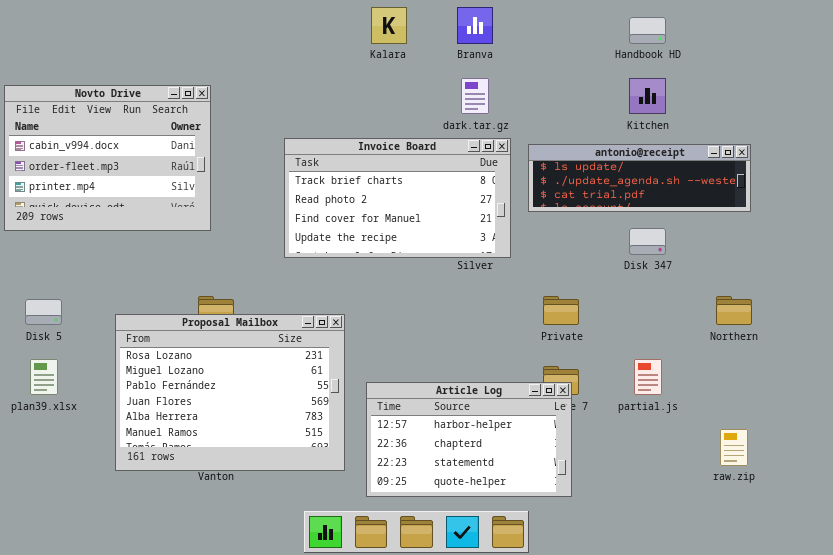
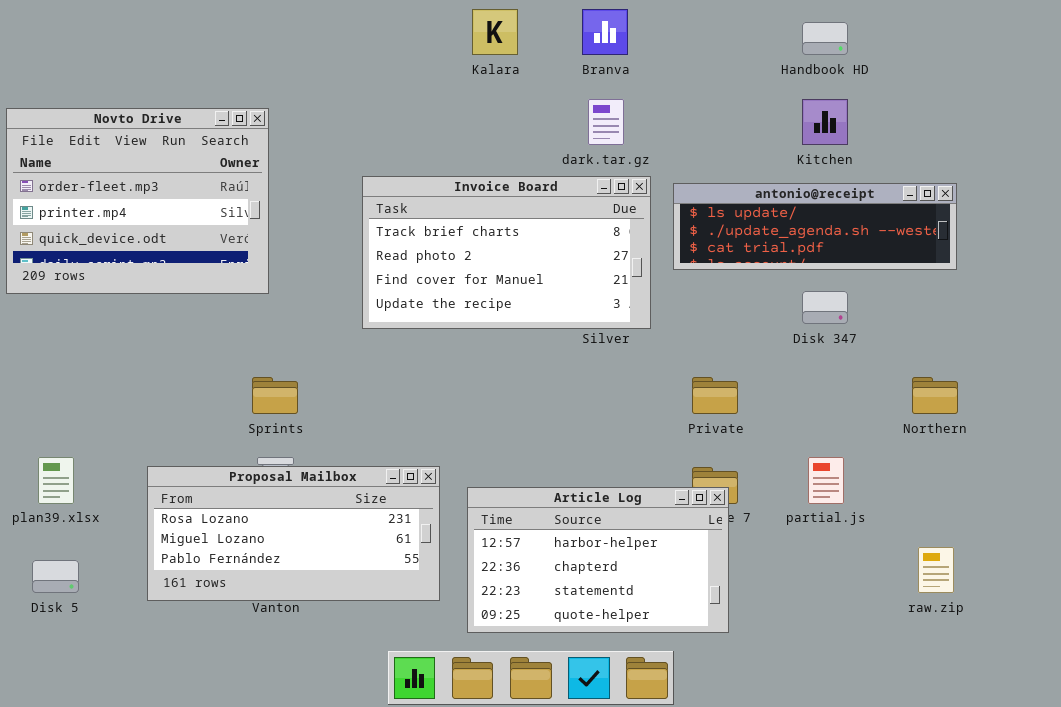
Novto Drive: [4,85,211,231] -> [6,108,269,294], scrolled down 1 row
Disk 5: [25,299,62,325] -> [32,560,79,593], moved
Proposal Mailbox: [115,314,345,471] -> [147,466,440,601], resized

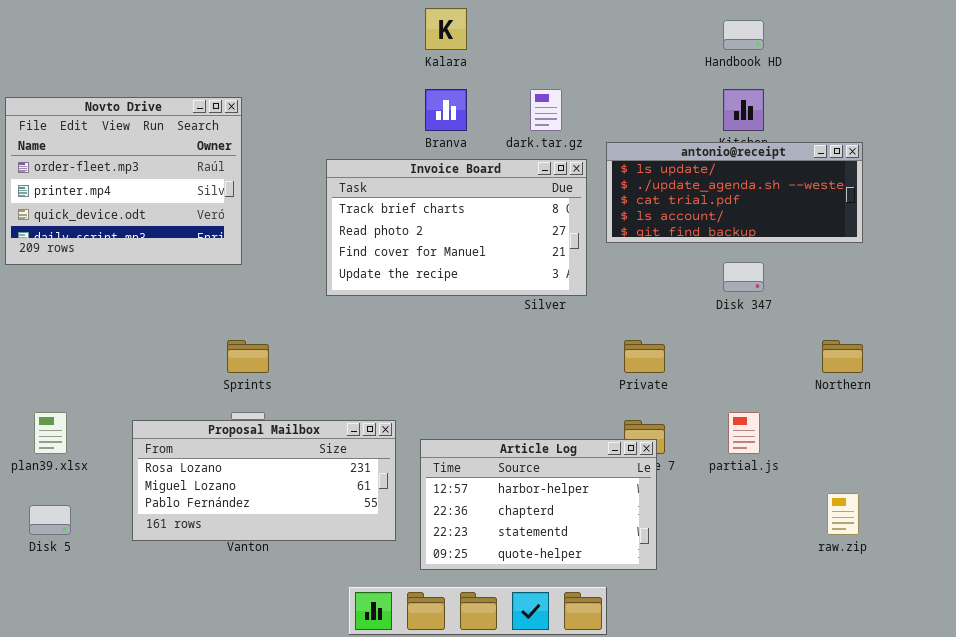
Branva: [582,9,628,55] -> [425,89,467,131], moved
antonio@receipt: [673,183,957,270] -> [606,142,863,243], resized

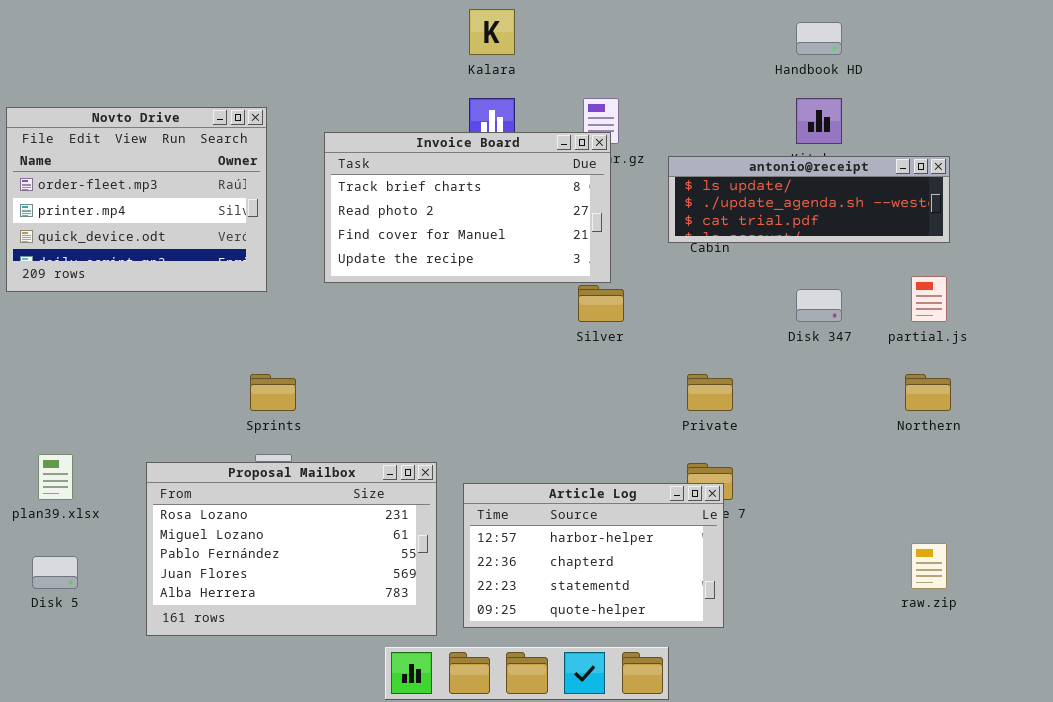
antonio@receipt: [606,142,863,243] -> [668,156,950,243], resized
Invoice Board: [326,159,587,296] -> [324,132,611,283], moved
partial.js: [728,412,760,454] -> [911,276,947,322], moved
Proposal Mailbox: [132,420,396,541] -> [146,462,437,636], resized

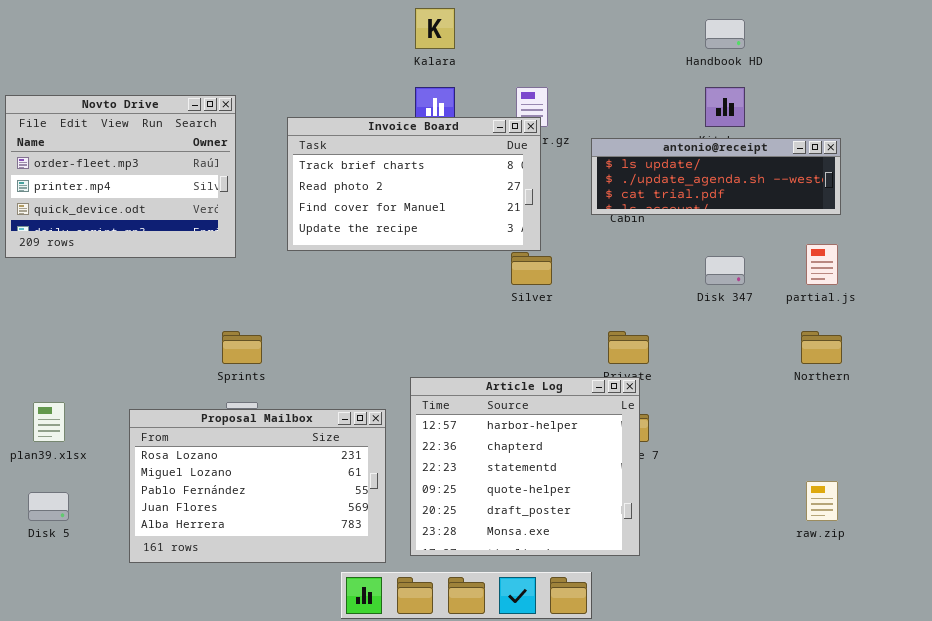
Article Log: [463,483,724,628] -> [410,377,640,556], resized

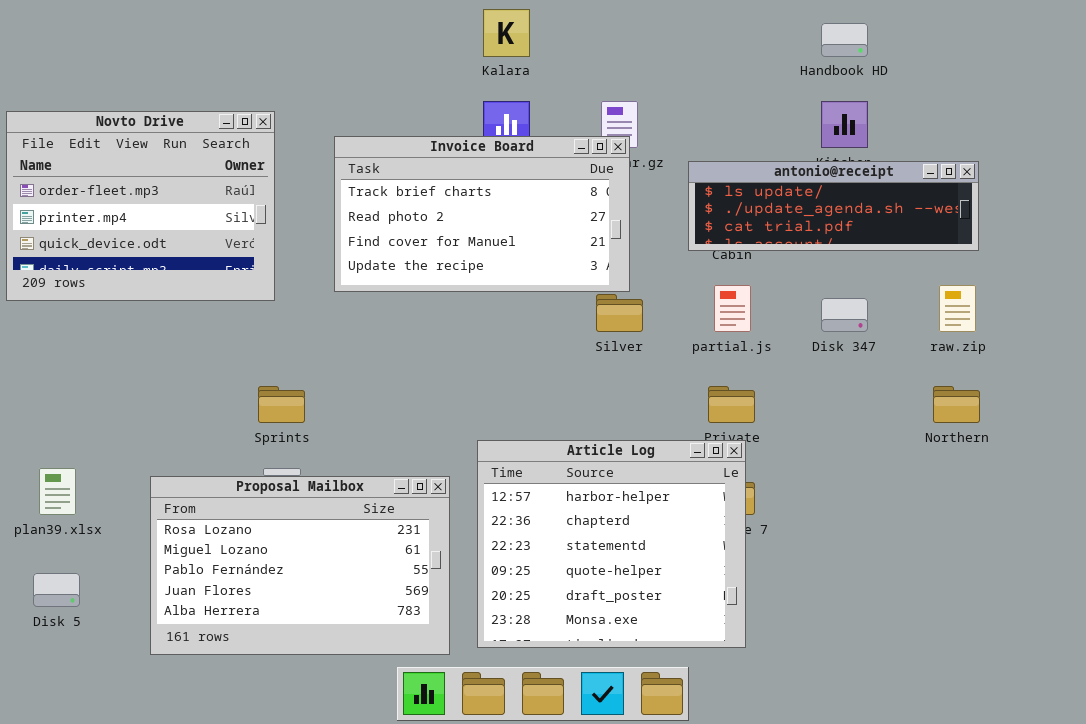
partial.js: [806,244,838,285] -> [714,285,751,332], moved
raw.zip: [806,481,838,521] -> [939,285,976,332], moved

